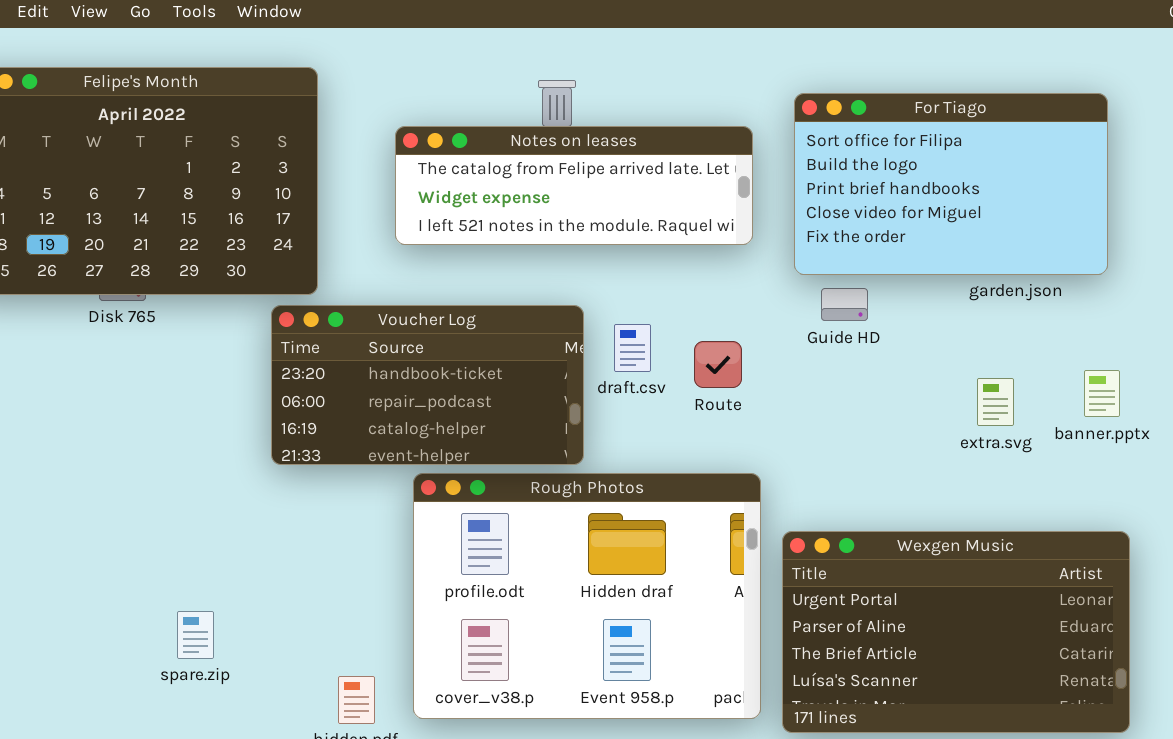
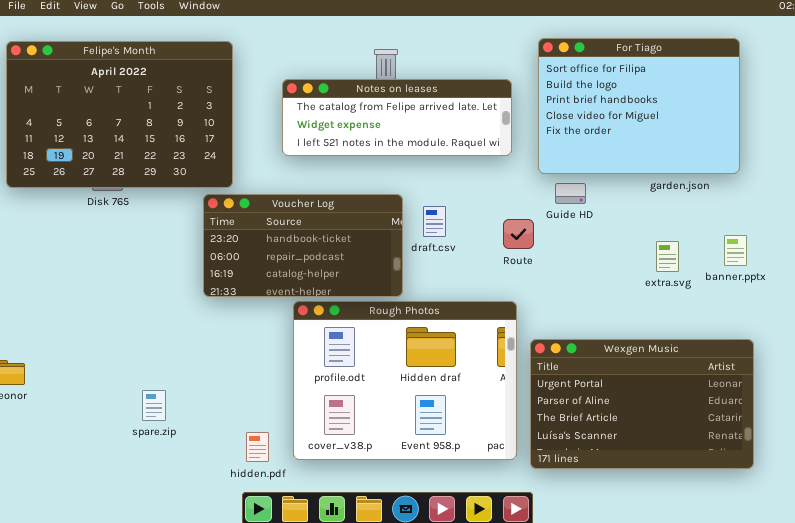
For Tiago: [794,93,1108,275] -> [538,38,740,174], resized
Route: [694,341,742,388] -> [503,219,534,249], moved

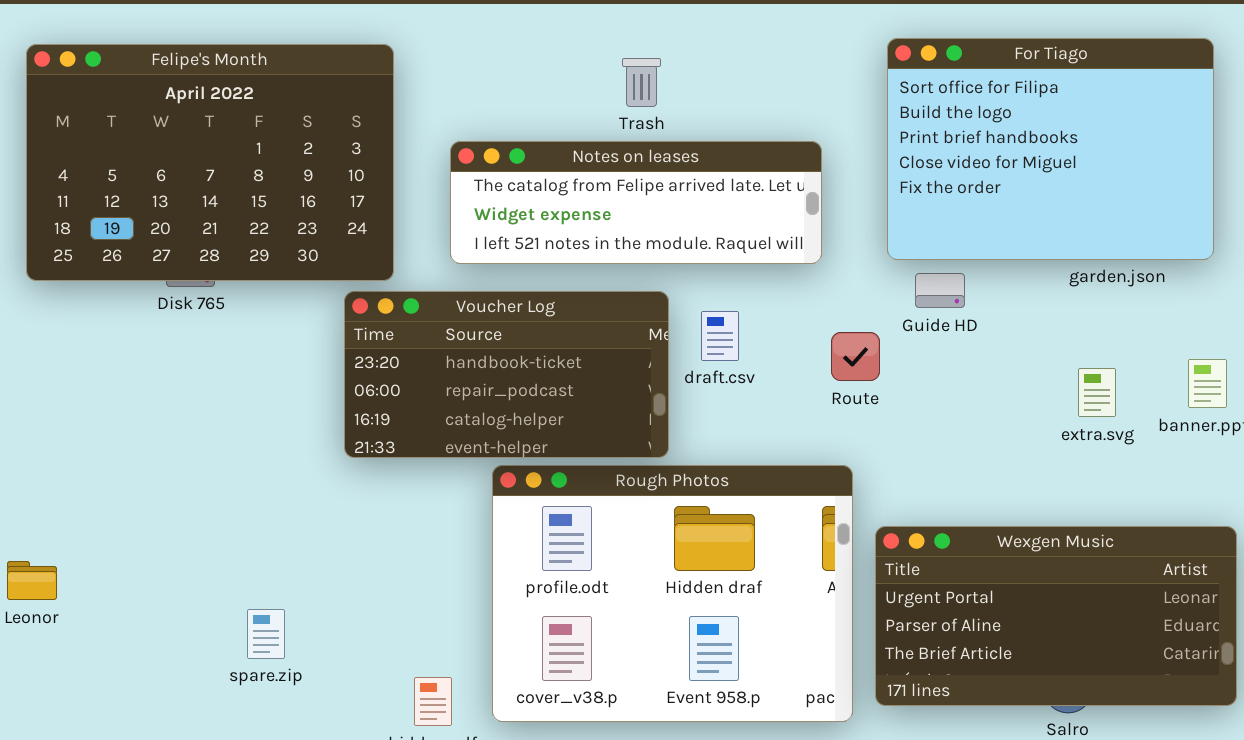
Notes on leases: [282,79,512,156] -> [450,141,822,264], moved
Wexgen Music: [530,339,754,469] -> [875,526,1237,706], resized

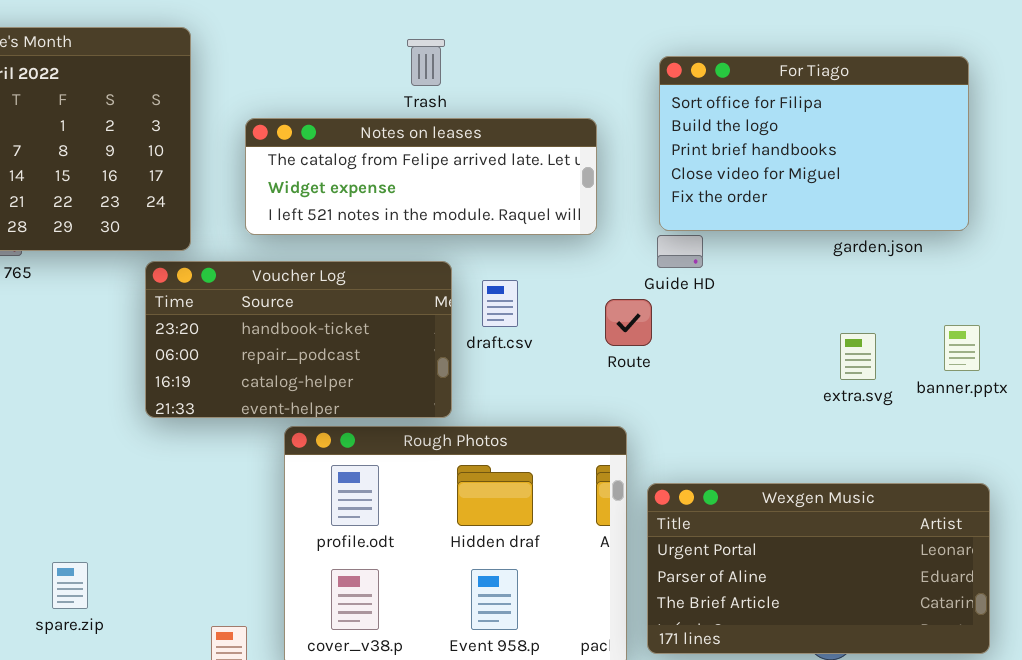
For Tiago: [887,38,1214,260] -> [659,56,969,231], resized
Guide HD: [915,273,965,308] -> [657,235,703,268], moved

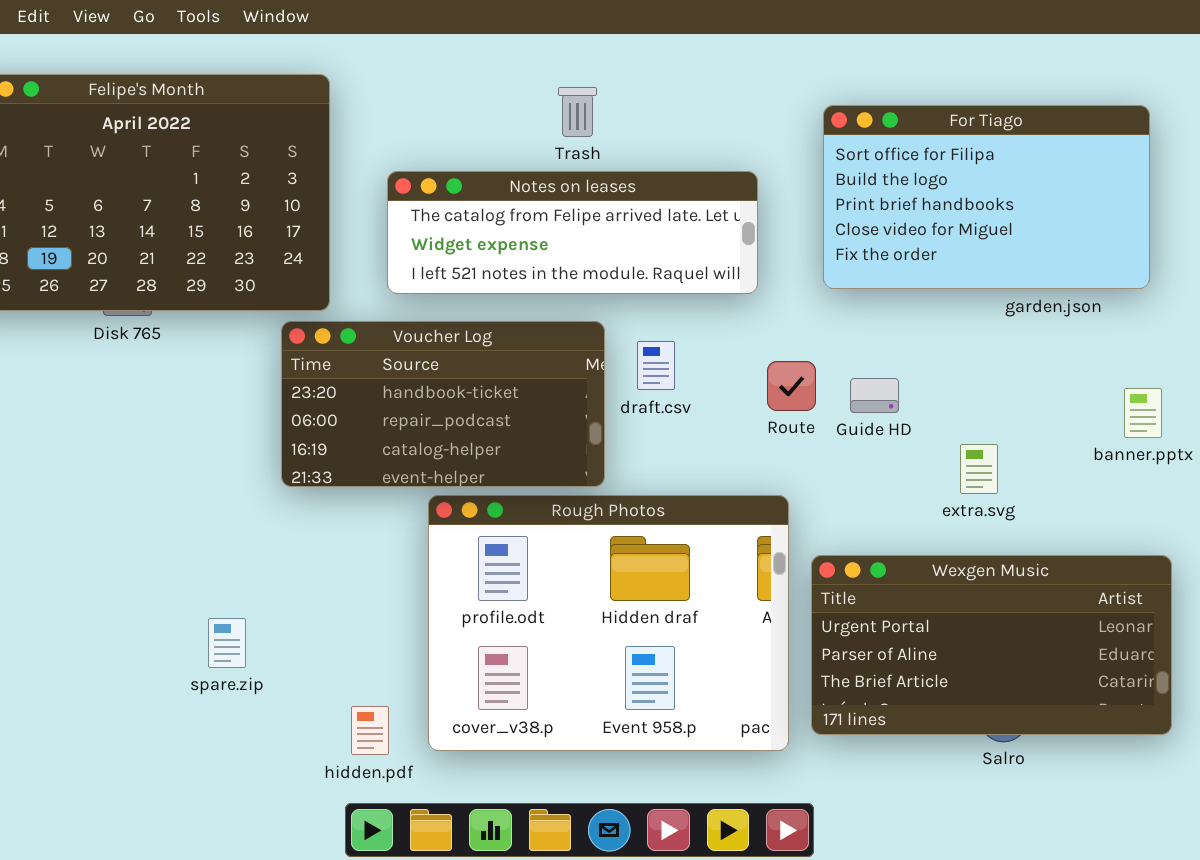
Guide HD: [657,235,703,268] -> [850,378,899,413], moved
extra.svg: [840,333,876,380] -> [960,444,998,494], moved
spare.zip: [52,562,88,609] -> [208,618,246,668], moved

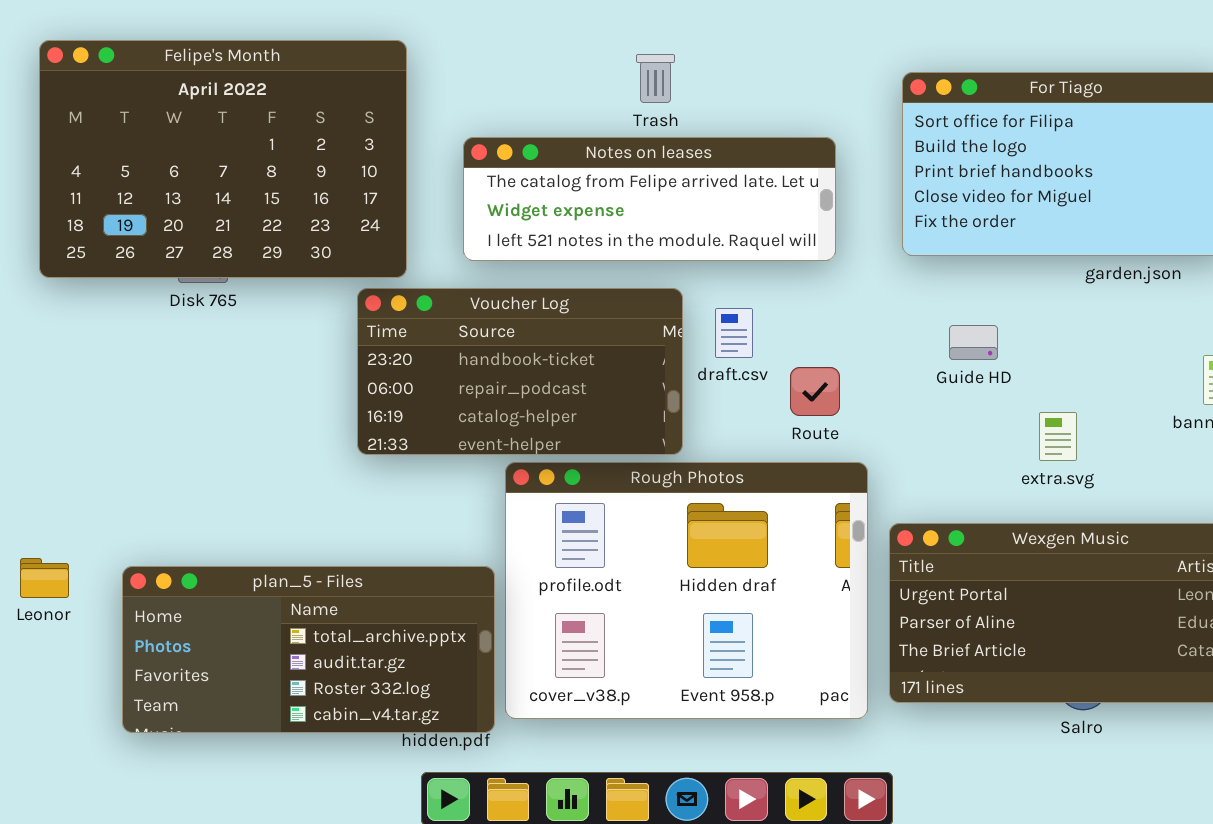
Route: [767,361,816,411] -> [790,367,840,416], moved
Guide HD: [850,378,899,413] -> [949,325,998,360], moved
plan_5 - Files: none -> [122,566,495,733], opened

